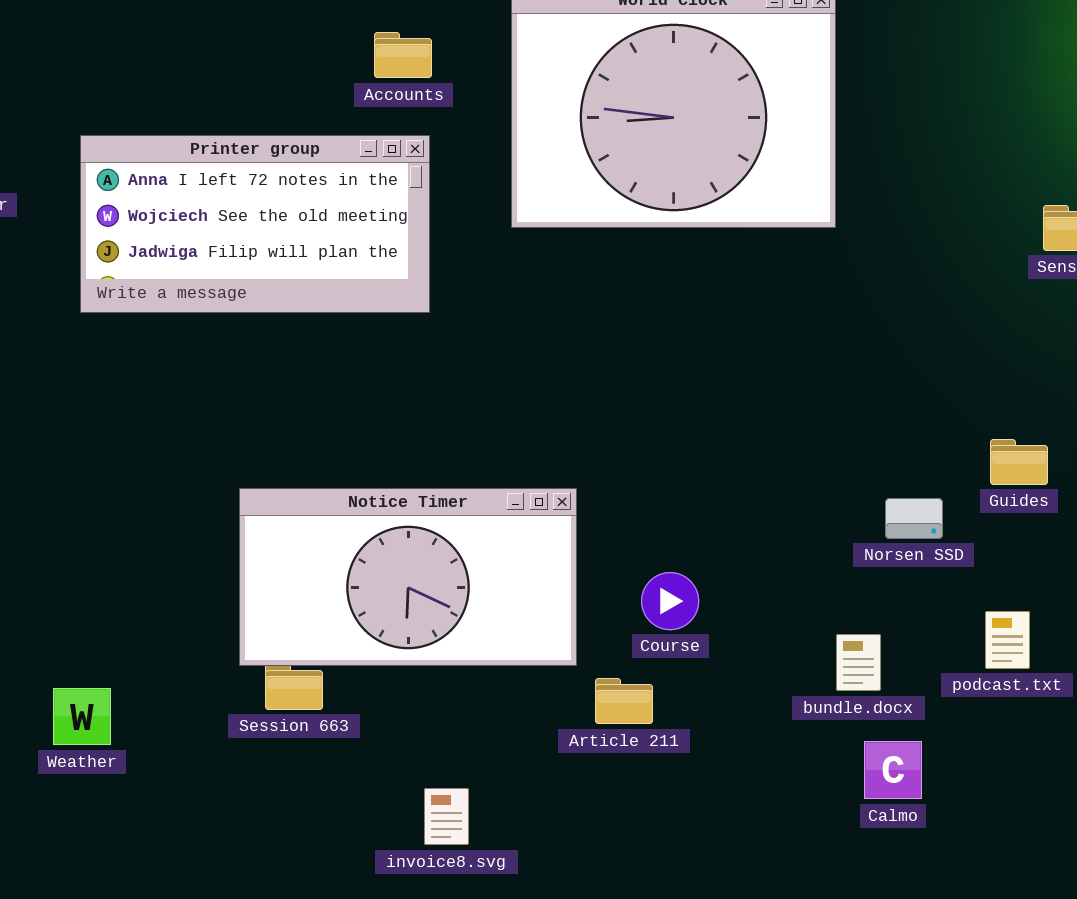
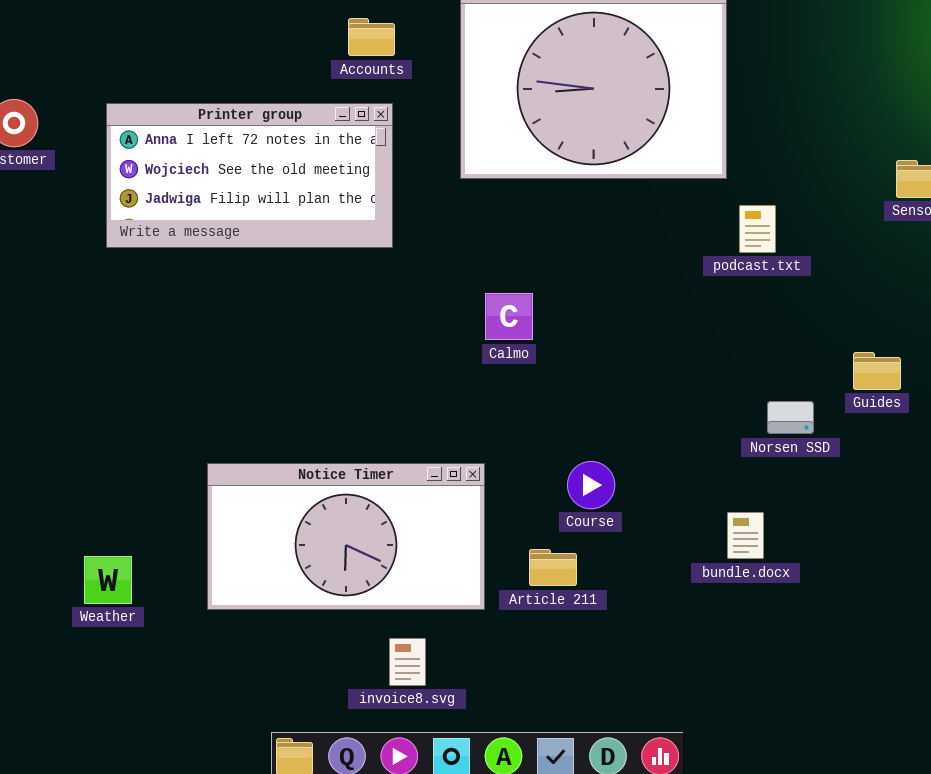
Notice Timer: [239,488,577,666] -> [207,463,485,610], moved
podcast.txt: [985,611,1030,669] -> [739,205,776,253], moved
Calmo: [864,741,922,799] -> [485,293,533,340], moved

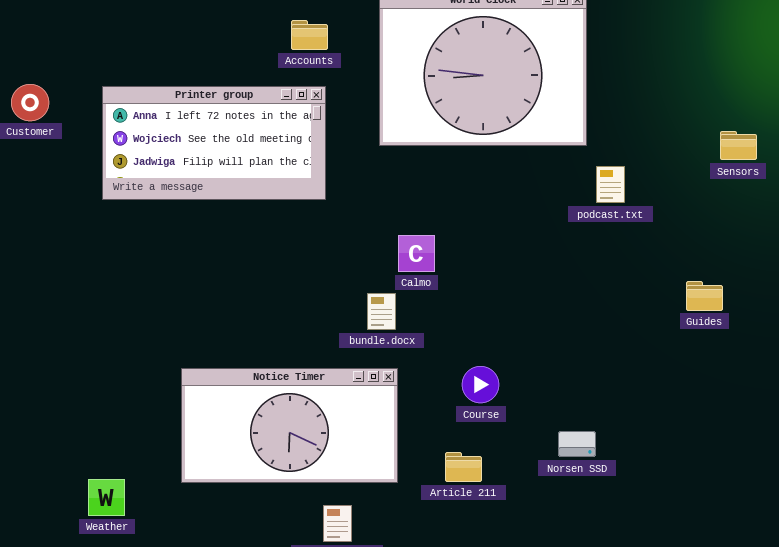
Norsen SSD: [767,401,814,434] -> [558,431,596,457], moved
bundle.docx: [727,512,764,559] -> [367,293,396,330], moved
Article 211: [529,549,577,586] -> [445,452,482,482], moved
Weather: [84,556,132,604] -> [88,479,125,516], moved

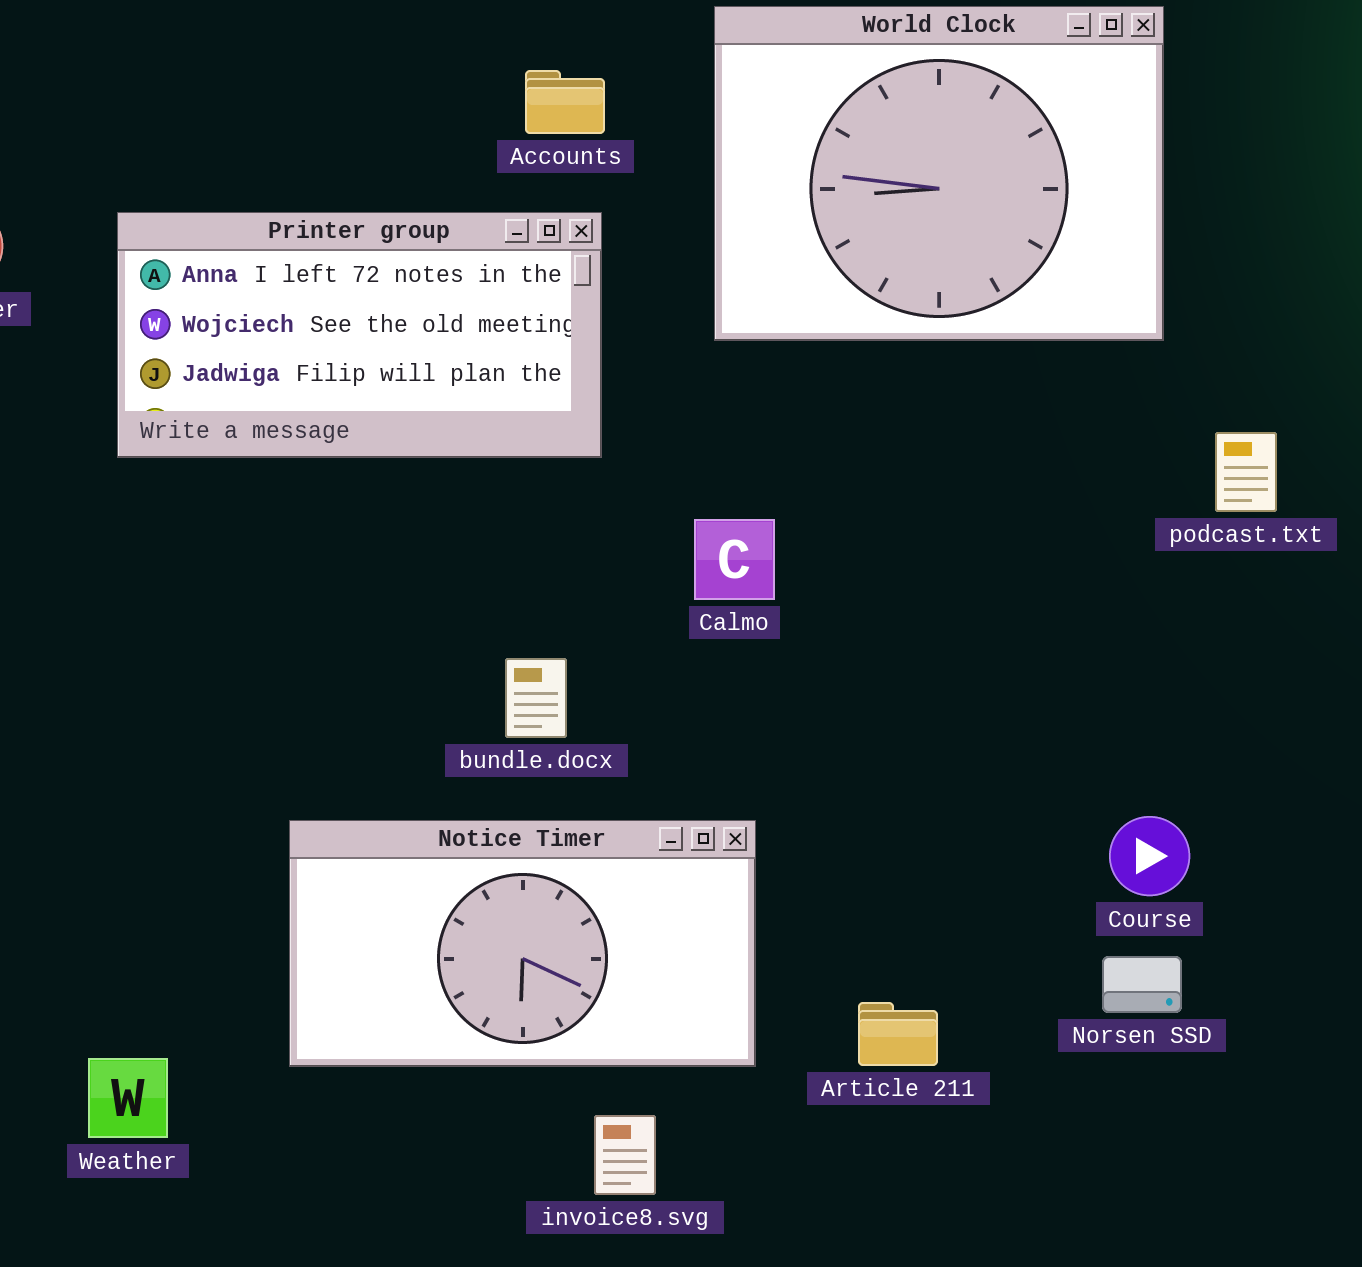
podcast.txt: [596,166,625,203] -> [1215,432,1277,512], moved
Calmo: [398,235,435,272] -> [694,519,775,600], moved
bundle.docx: [367,293,396,330] -> [505,658,567,738], moved
Course: [462,366,499,403] -> [1109,816,1190,896], moved

